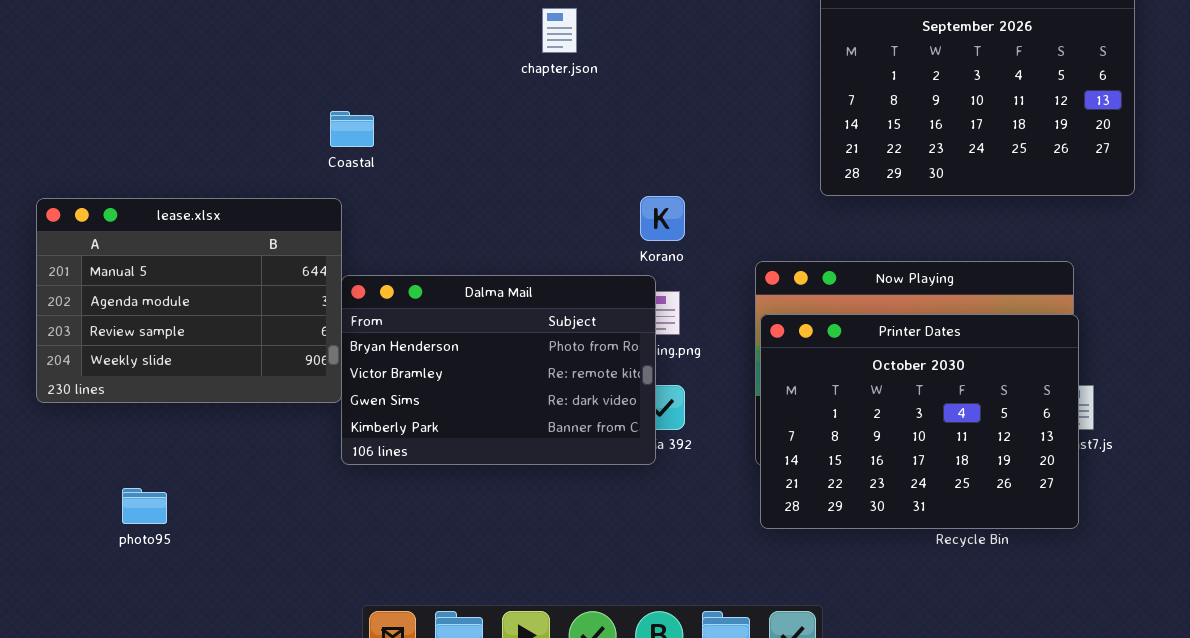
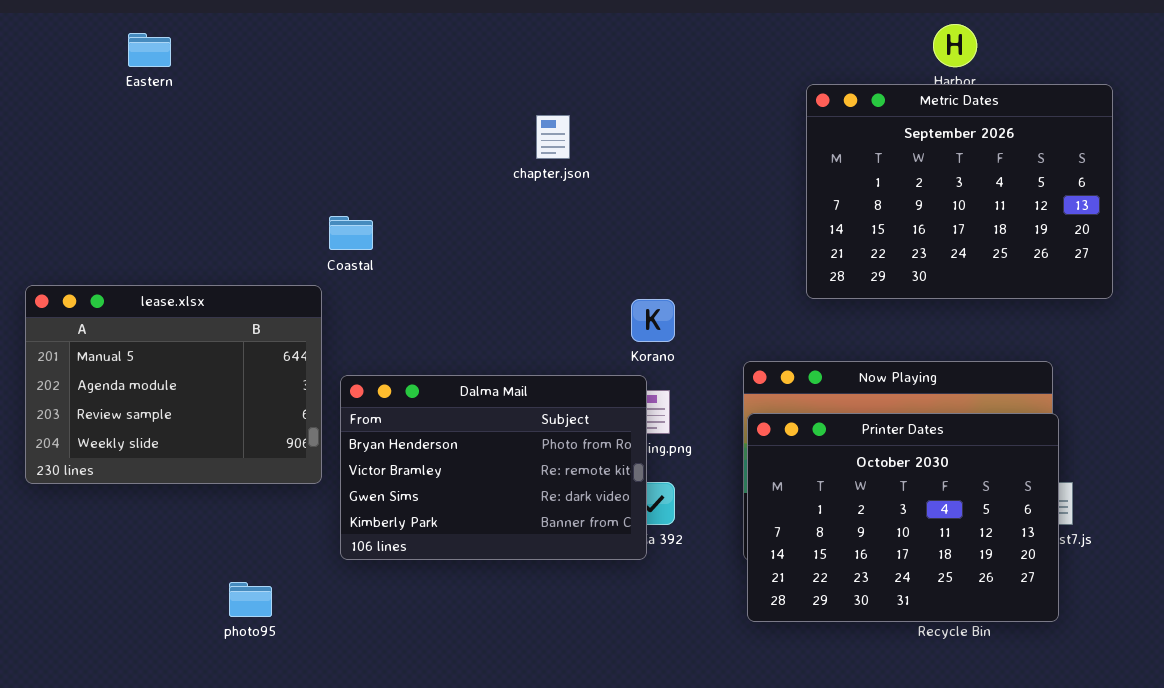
lease.xlsx: [36,198,342,403] -> [25,285,322,484], moved
photo95: [122,488,167,524] -> [229,582,272,617], moved

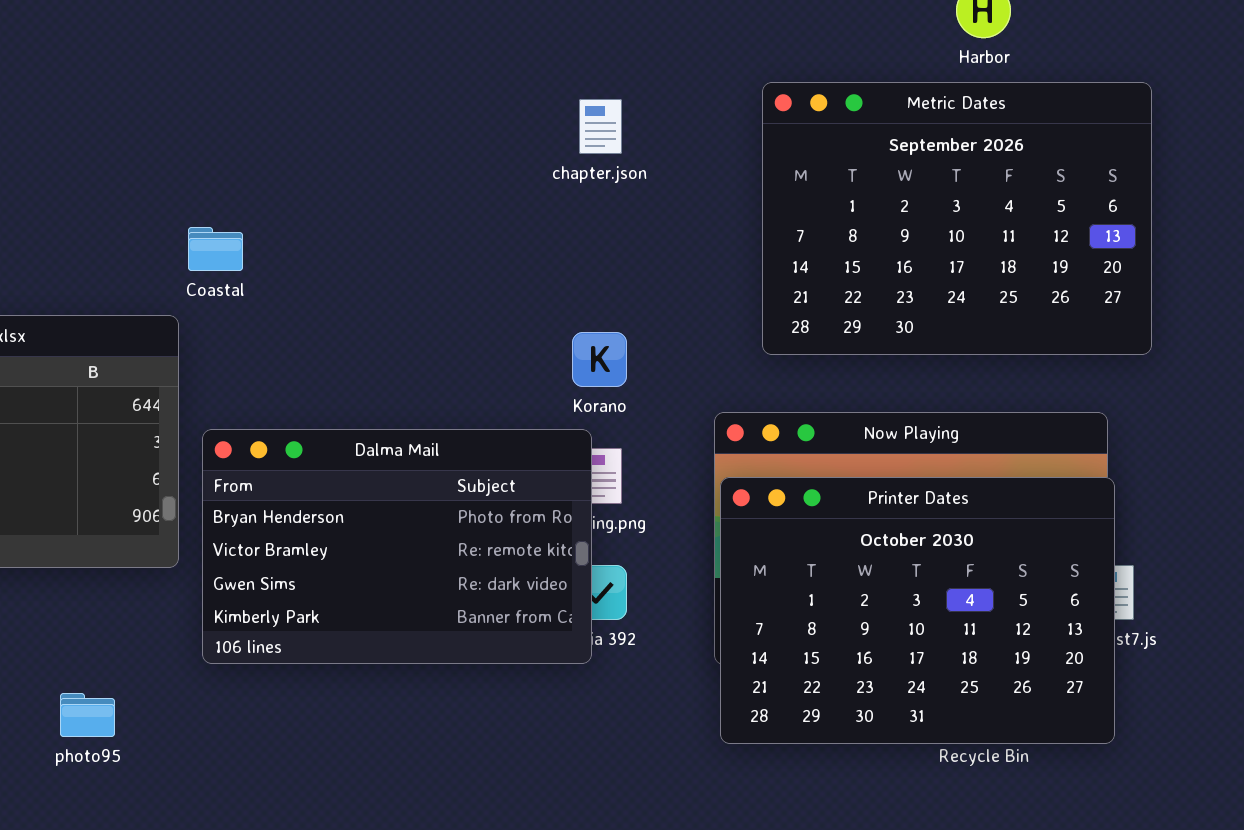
Metric Dates: [806,84,1113,299] -> [762,82,1152,355], moved
chapter.json: [536,115,570,159] -> [579,99,622,154], moved

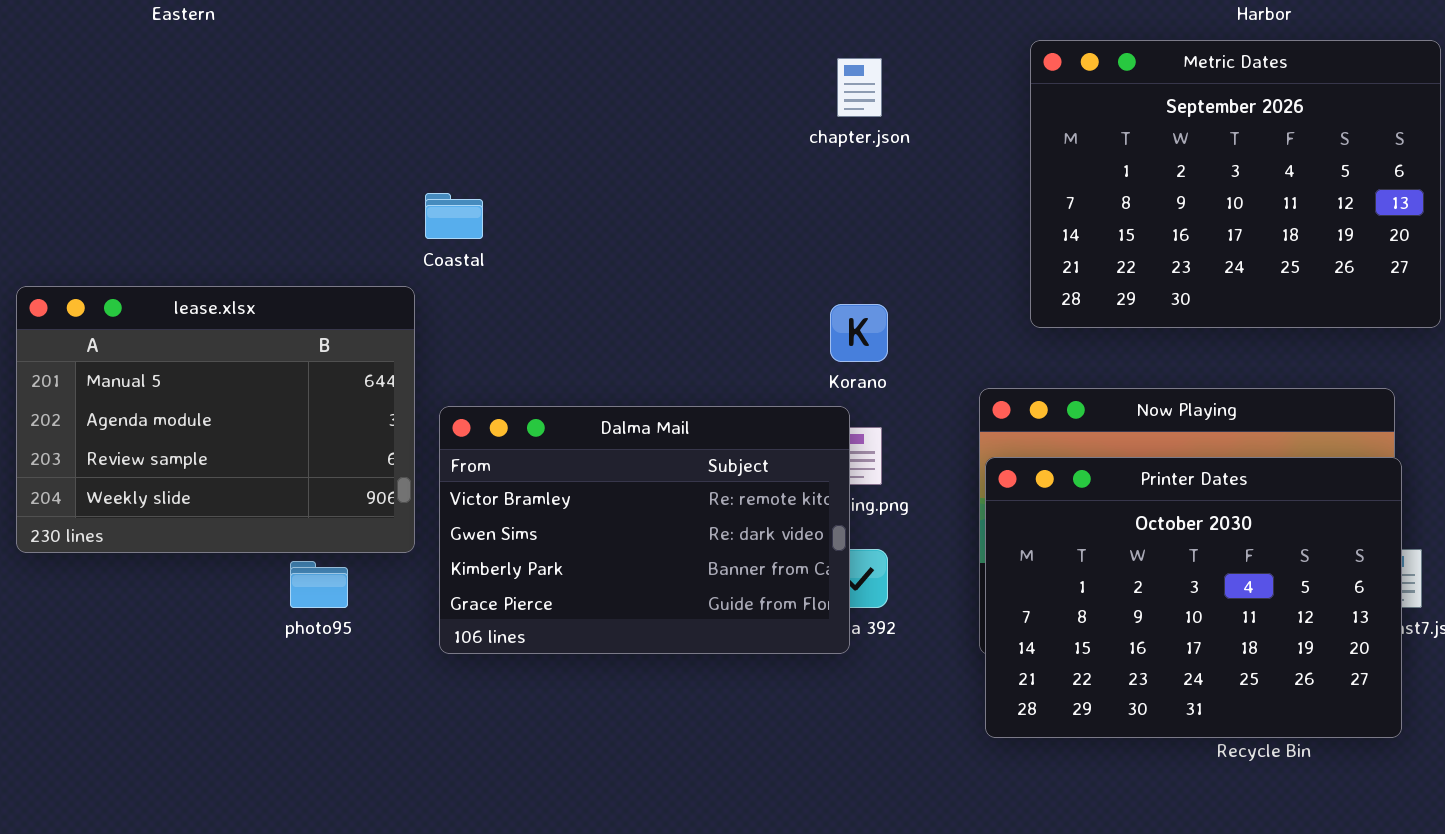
Dalma Mail: [202,429,592,664] -> [439,406,850,654], scrolled down 1 row
photo95: [60,693,115,737] -> [290,561,348,608], moved

